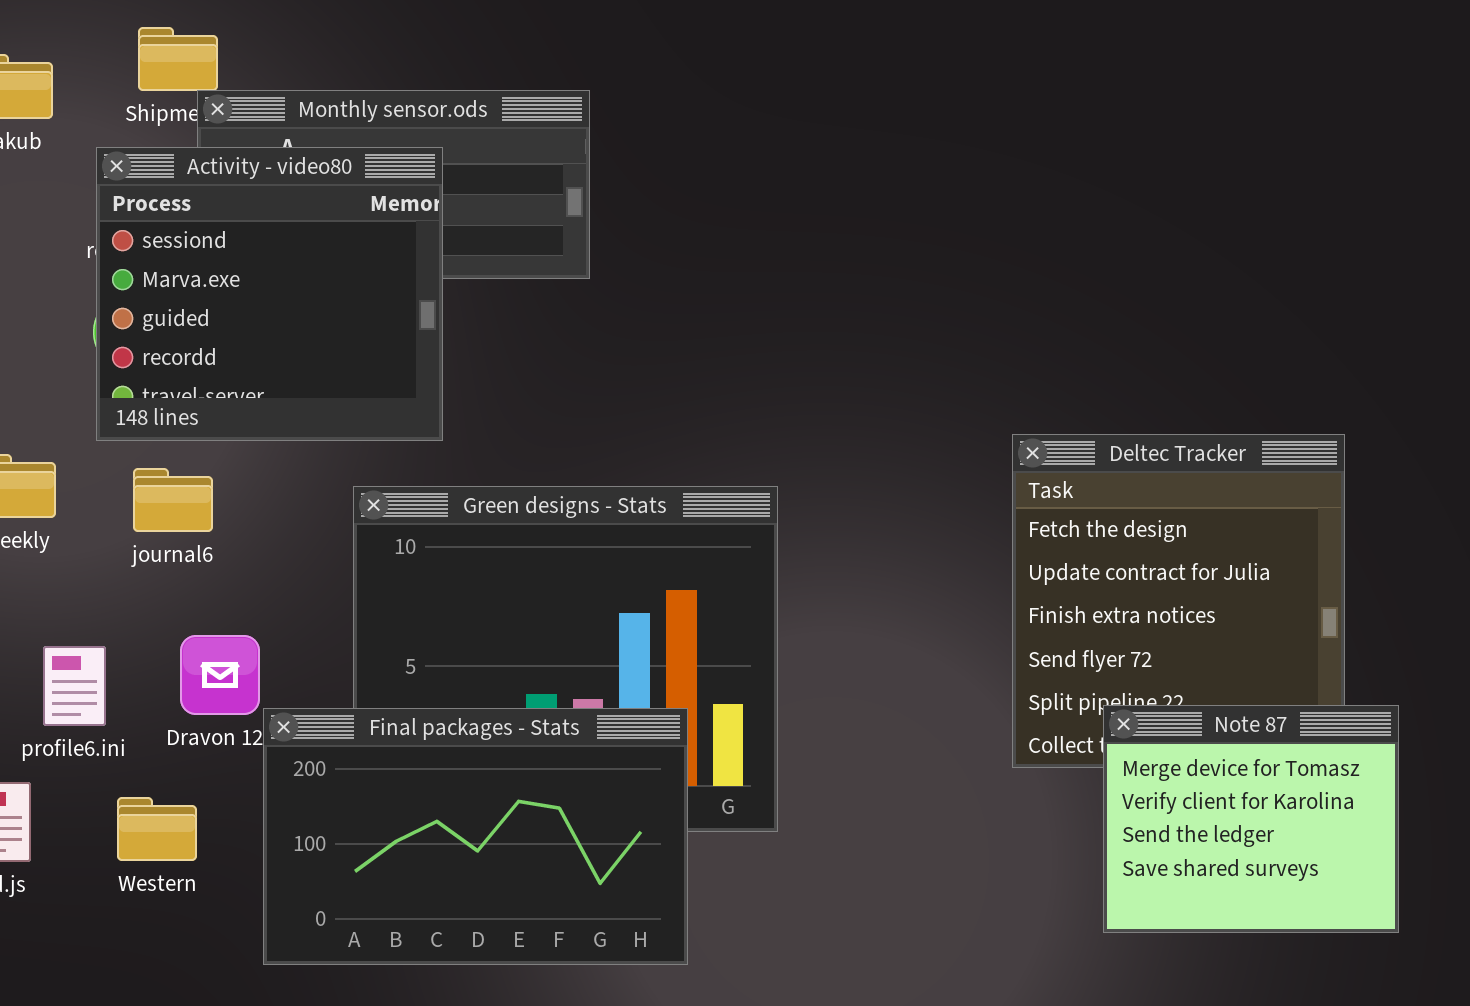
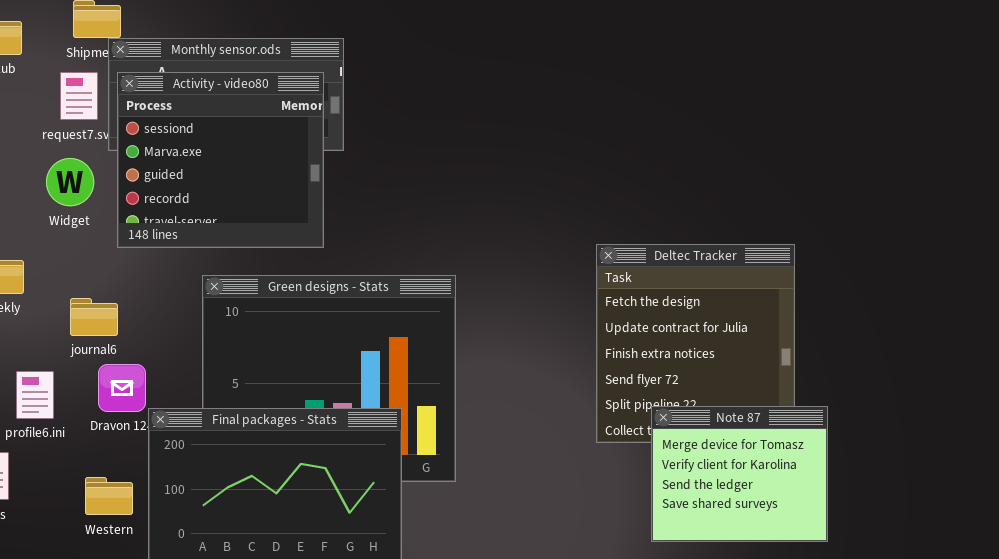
Activity - video80: [96,147,443,441] -> [117,72,324,248], moved
journal6: [133,468,213,532] -> [70,298,118,336], moved
Western: [117,797,197,861] -> [85,477,133,515], moved

